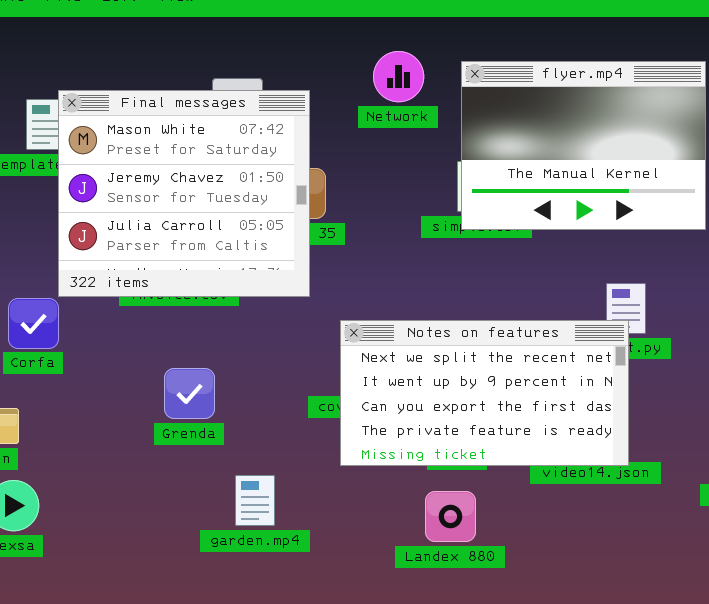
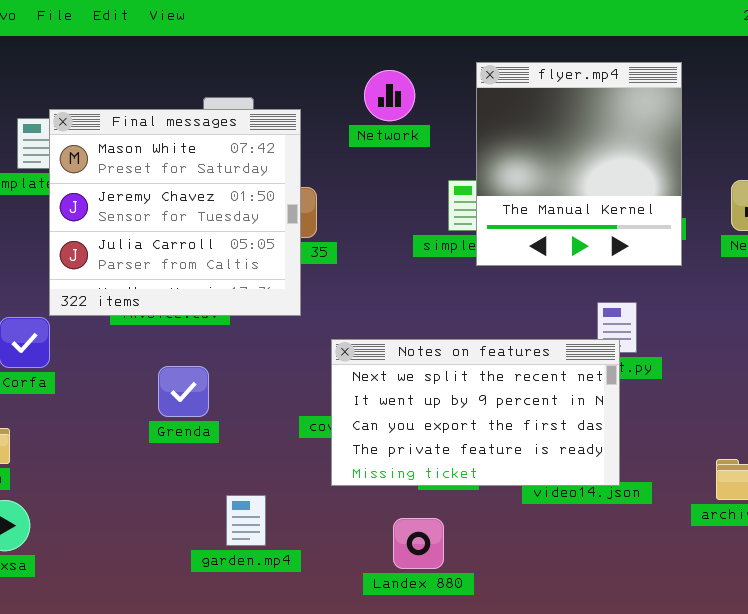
flyer.mp4: [461,61,706,230] -> [476,62,682,266], moved, resized
Grenda: [164,368,215,419] -> [158,366,209,417], moved
Landex 880: [425,491,476,542] -> [393,518,444,569], moved

